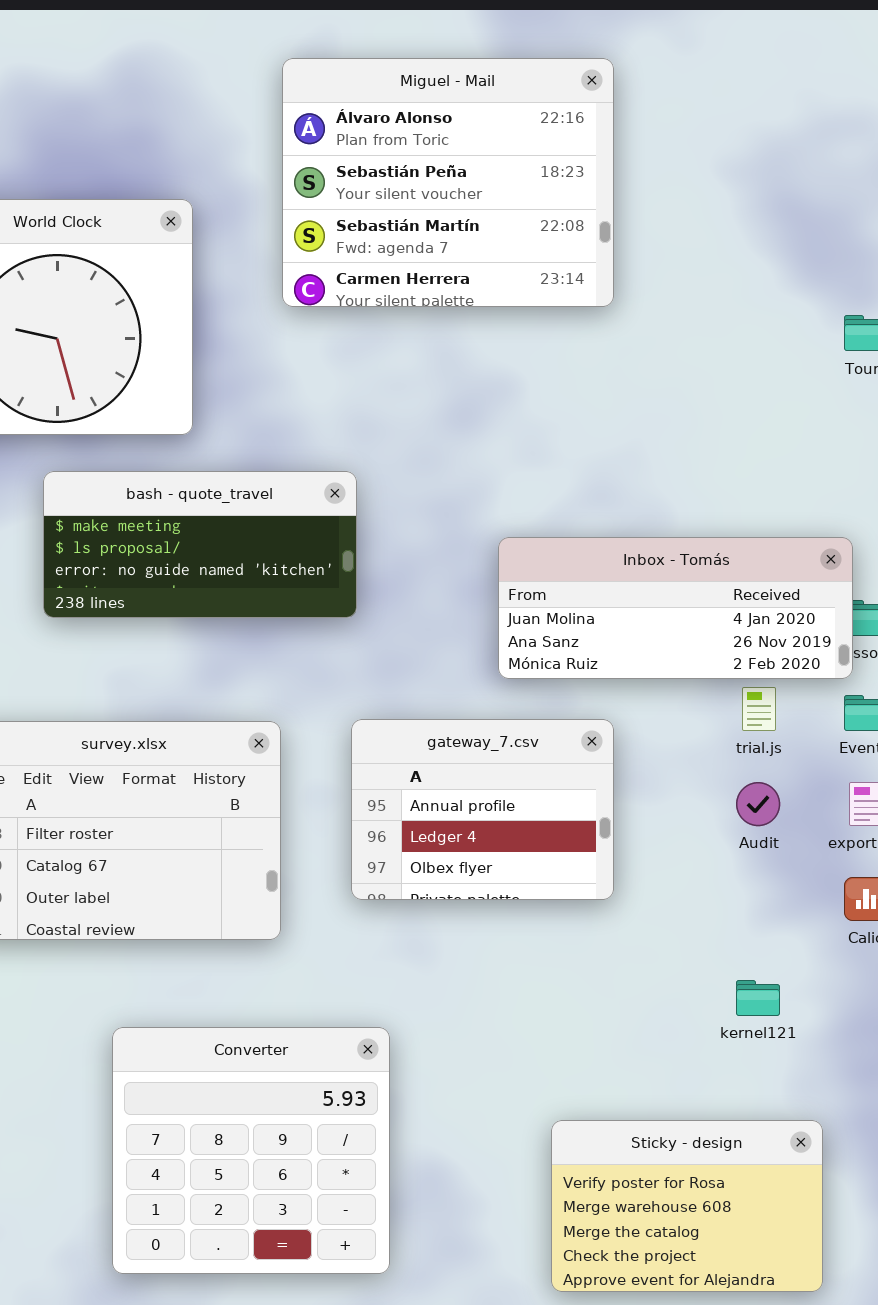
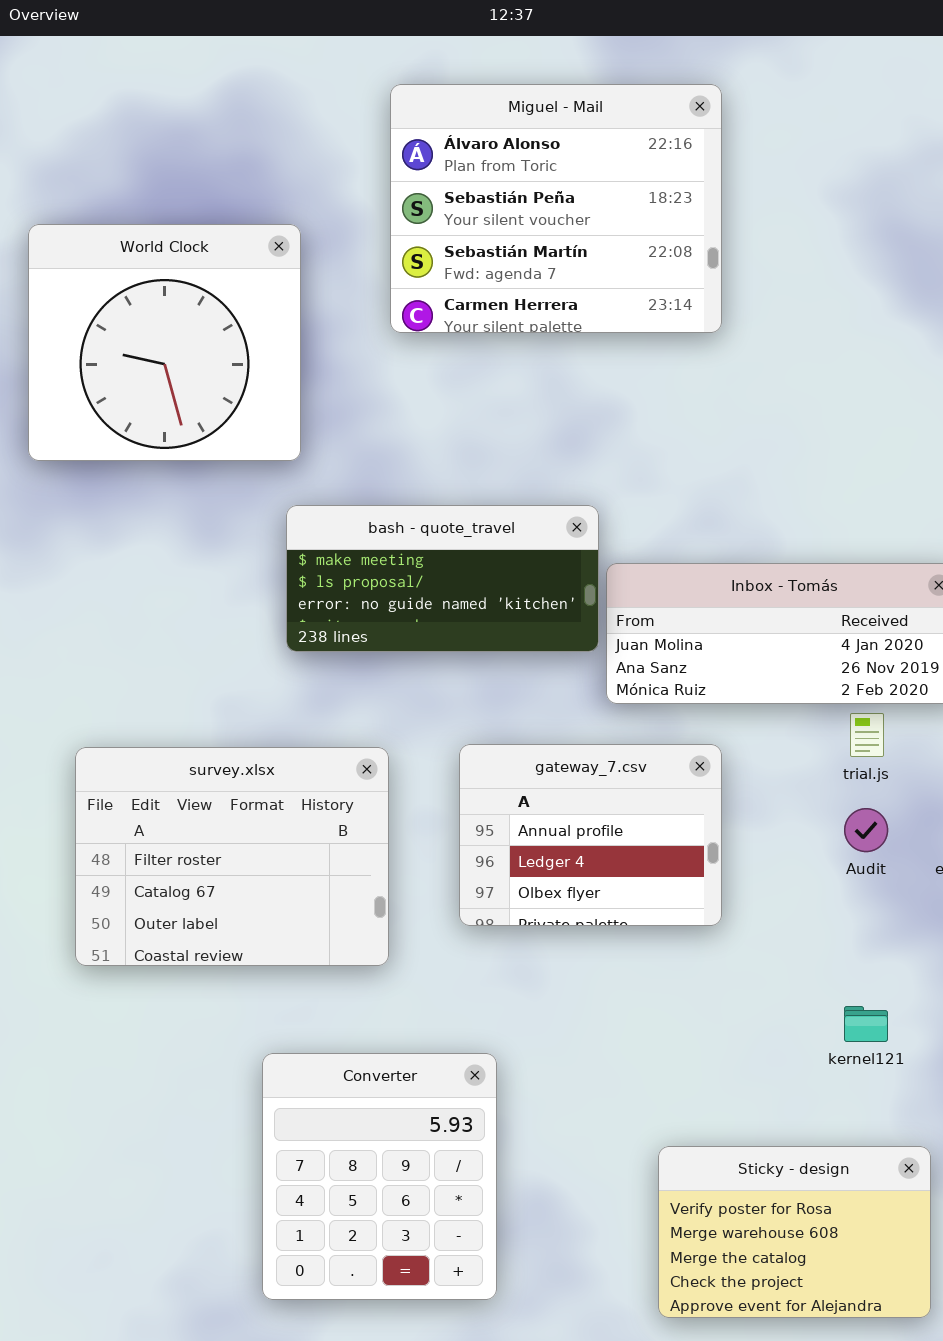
bash - quote_travel: [43,471,357,618] -> [286,505,599,652], moved
Converter: [112,1027,390,1274] -> [262,1053,497,1300], resized

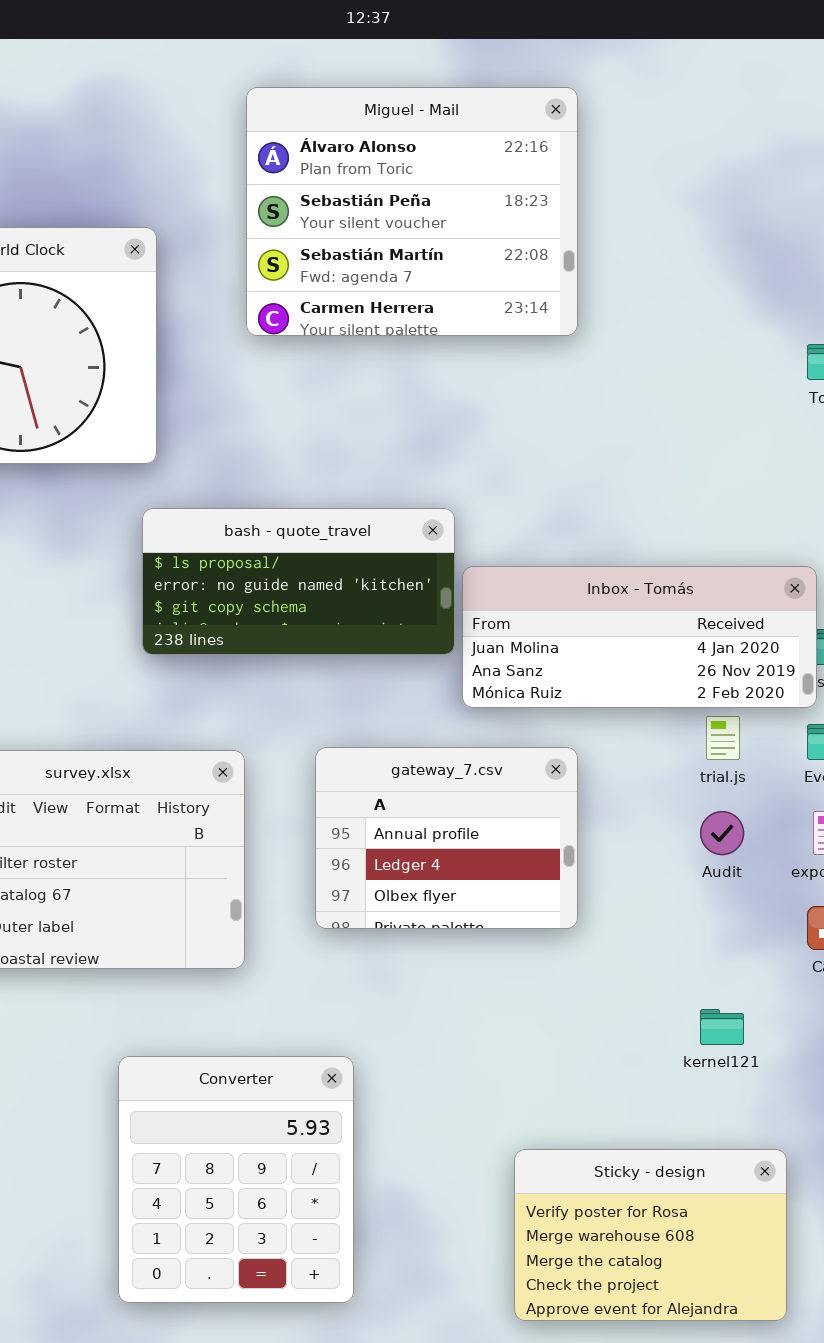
bash - quote_travel: [286,505,599,652] -> [142,508,455,655], scrolled down 1 row

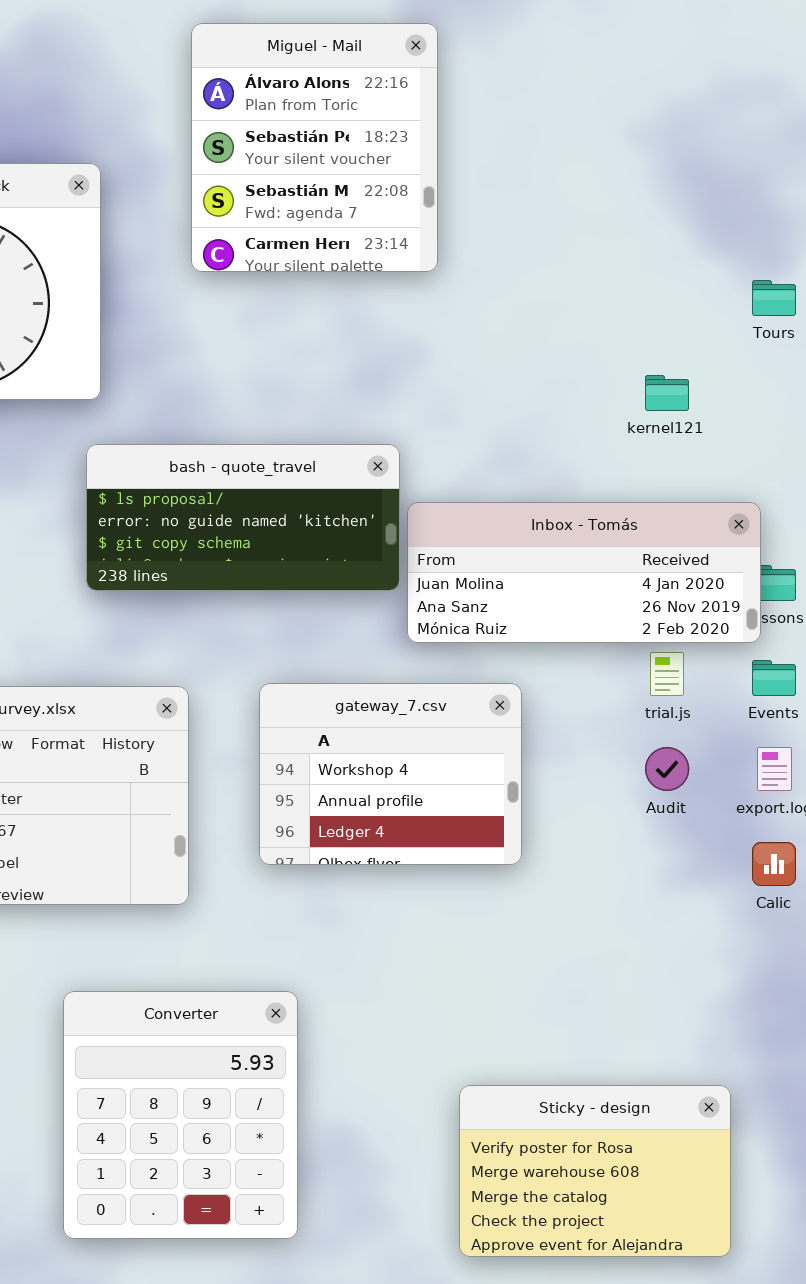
Miguel - Mail: [246,87,578,336] -> [191,23,438,272], resized
gateway_7.csv: [315,747,578,929] -> [259,683,522,865], scrolled up 1 row
kernel121: [700,1009,744,1045] -> [645,375,689,411], moved

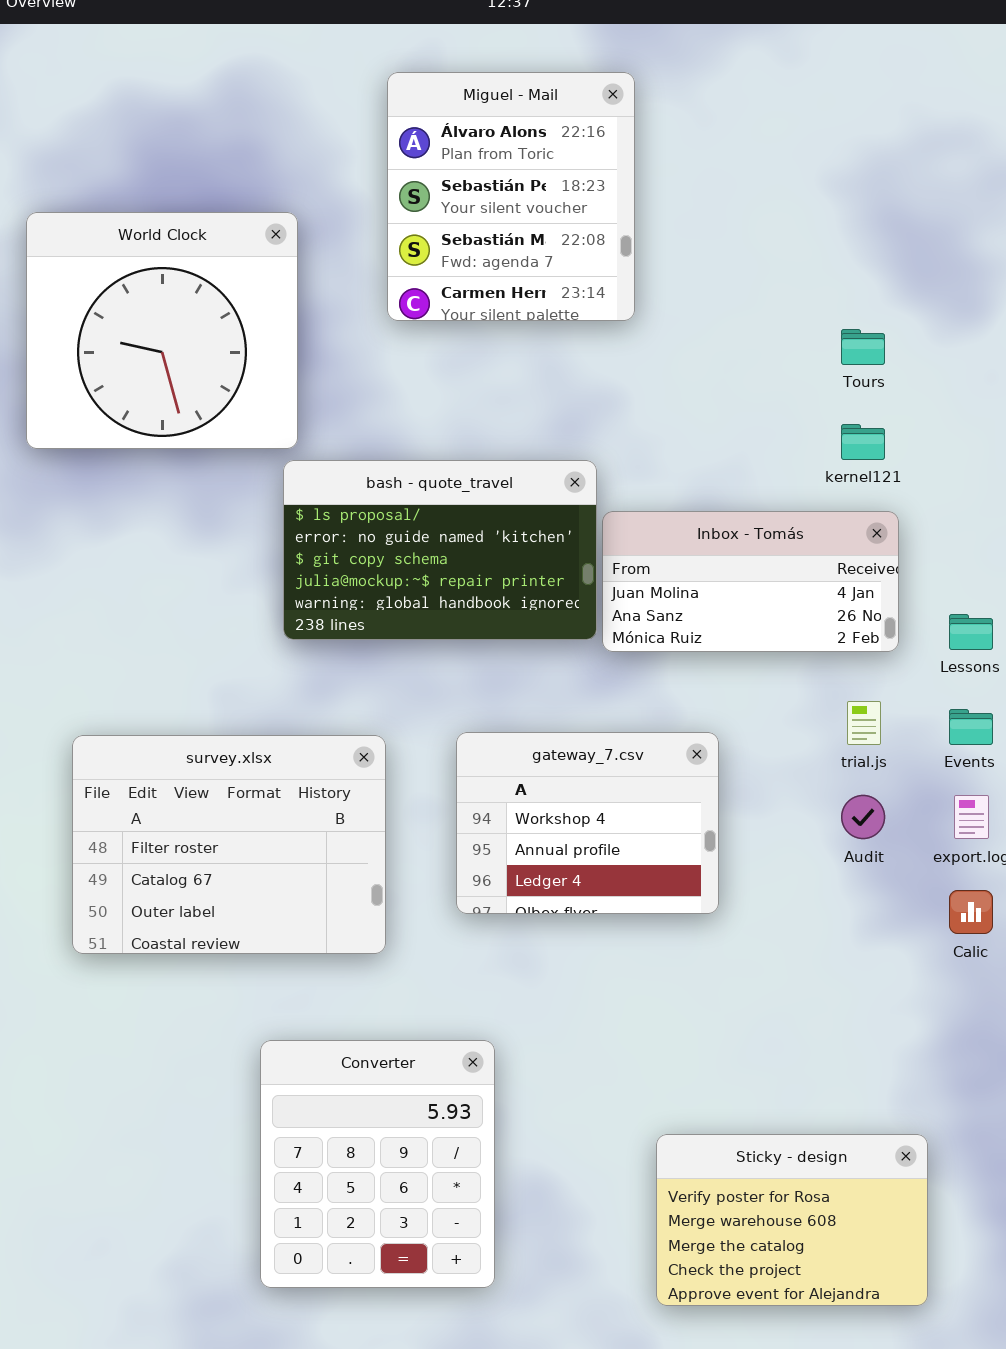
Tours: [752,280,796,316] -> [841,329,885,365], moved
bash - quote_travel: [86,444,400,591] -> [283,460,597,640], resized
Inbox - Tomás: [407,502,761,643] -> [602,511,899,652], moved, resized

